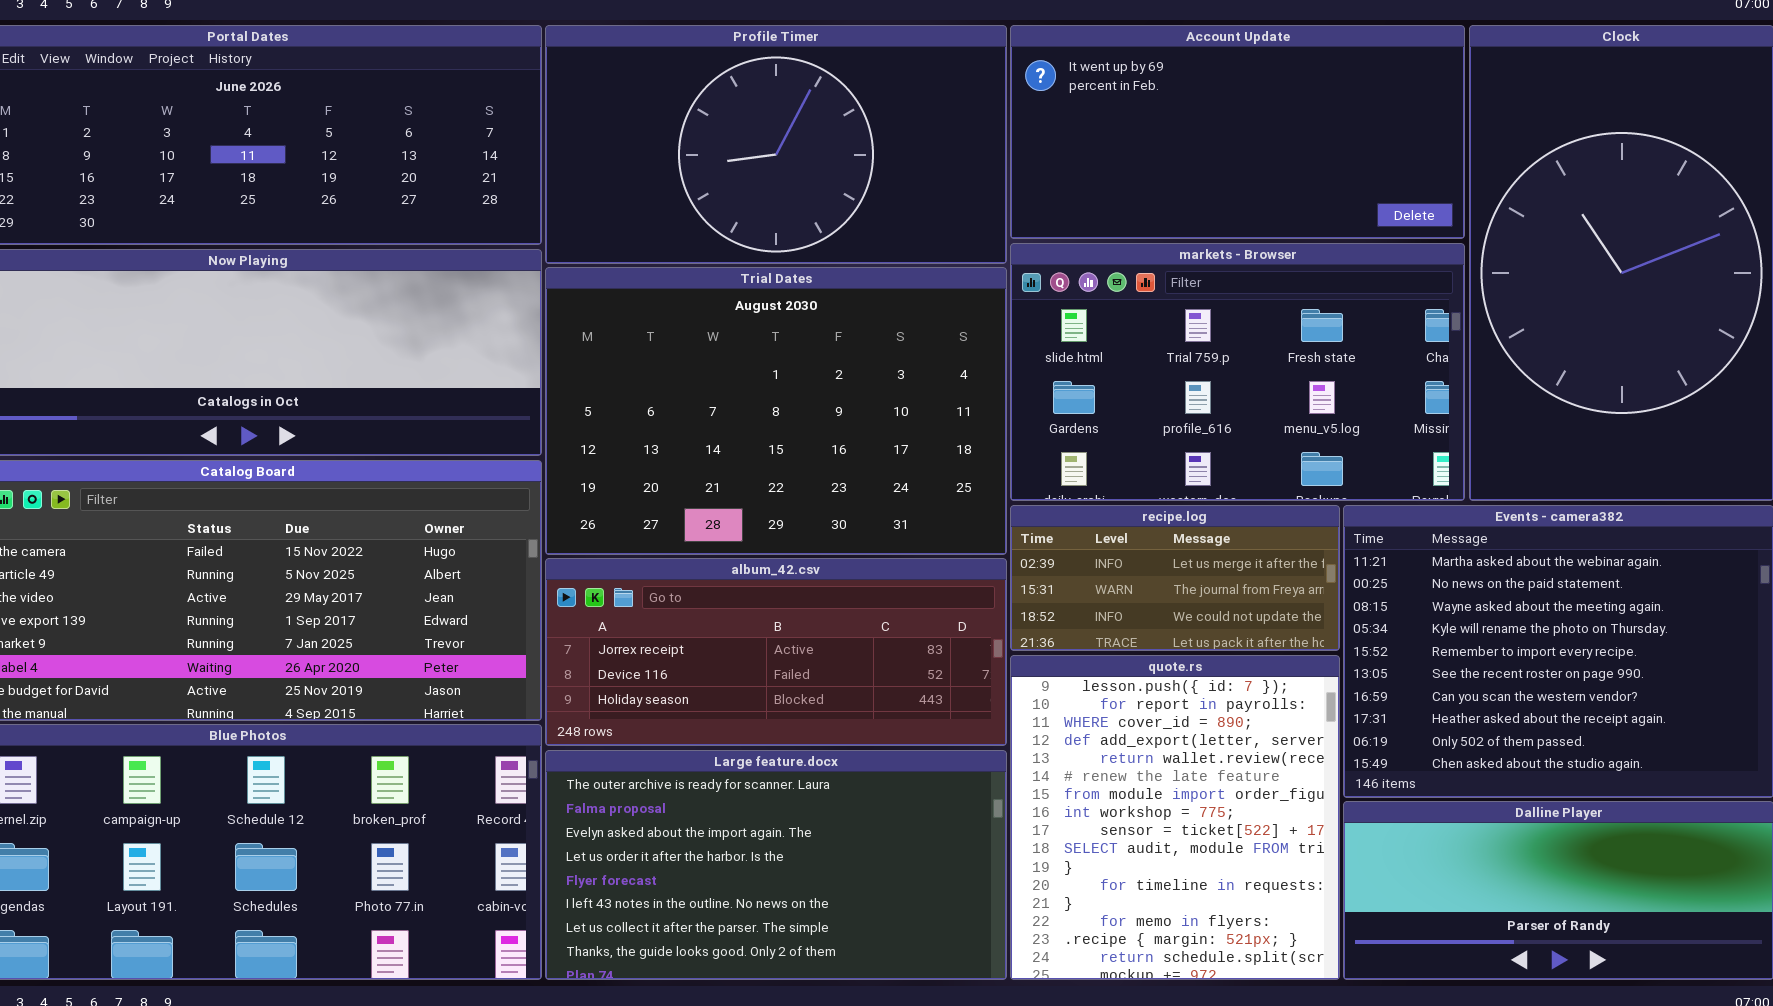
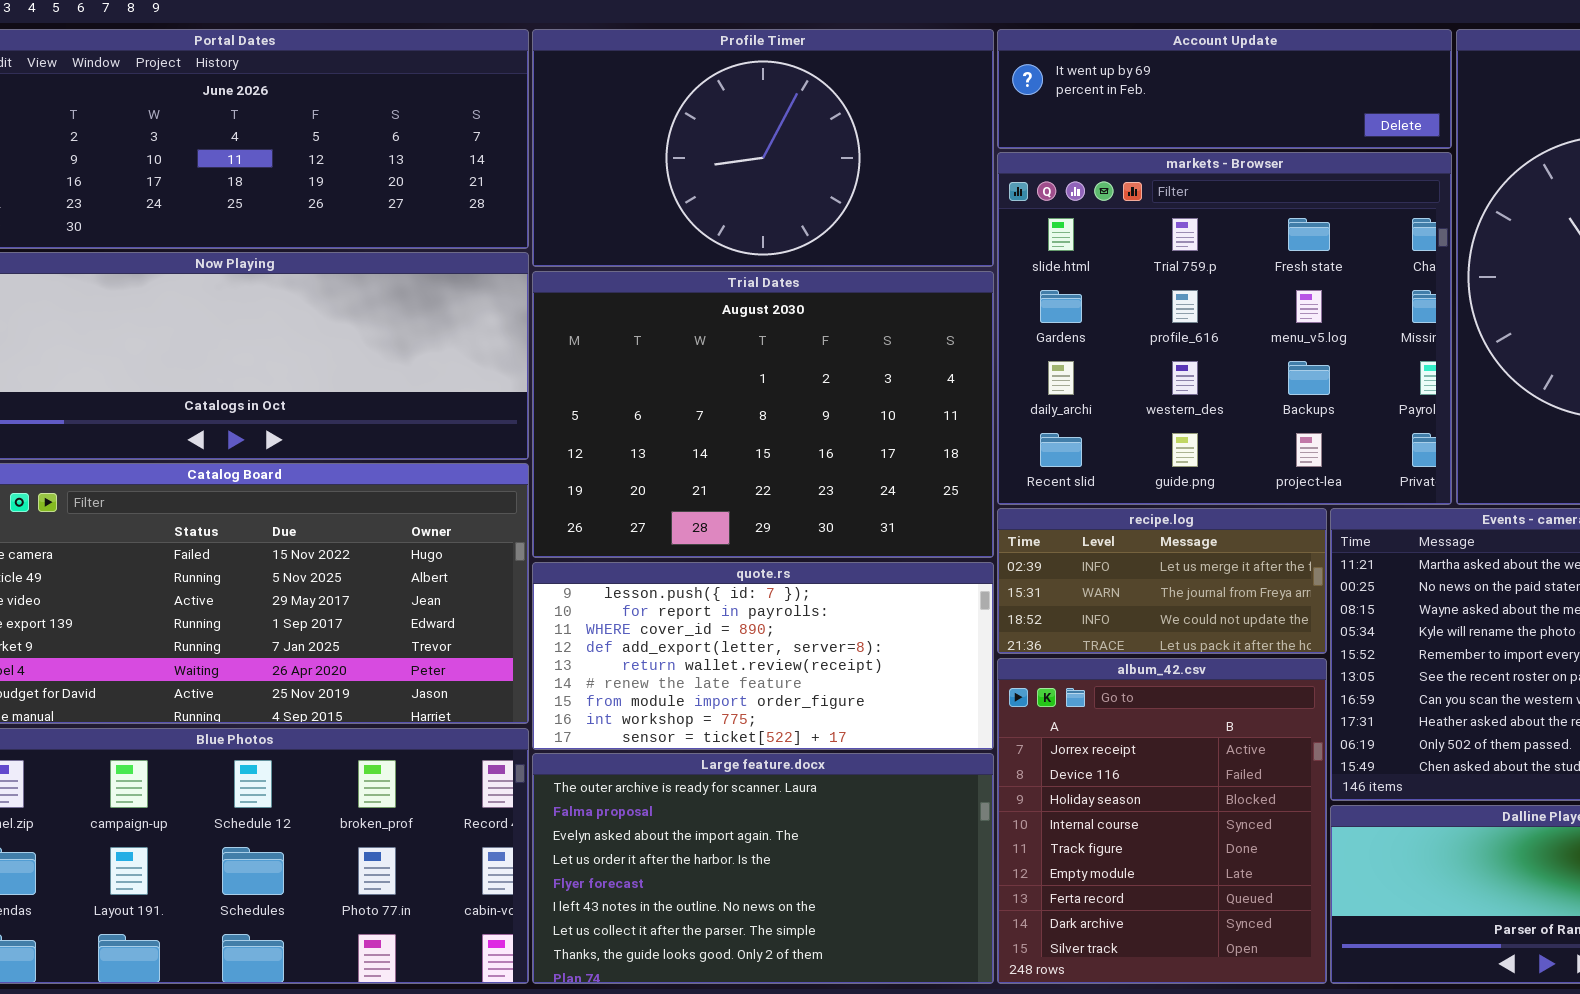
Account Update: [1010,25,1465,239] -> [997,29,1452,149], resized
markets - Browser: [1010,243,1465,501] -> [997,152,1452,505], resized
album_42.csv: [545,558,1007,746] -> [997,658,1327,984], moved, resized
quote.rs: [1010,655,1340,980] -> [532,562,994,750], moved, resized

